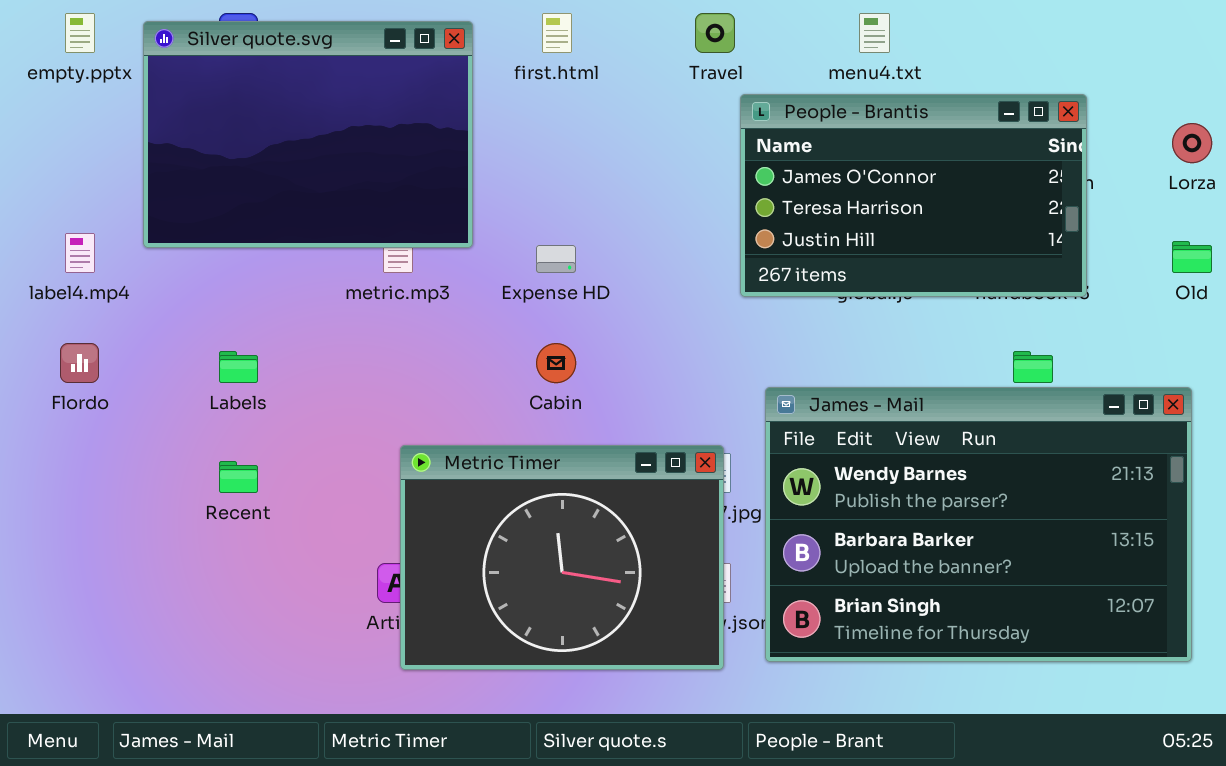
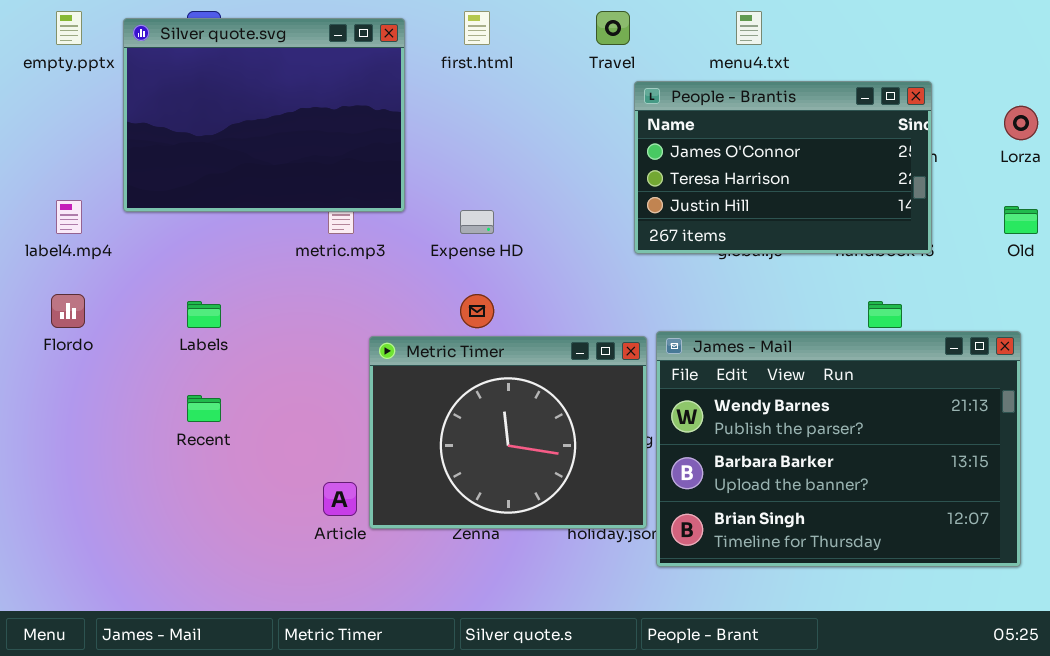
Metric Timer: [400,445,724,670] -> [369,336,647,529], moved

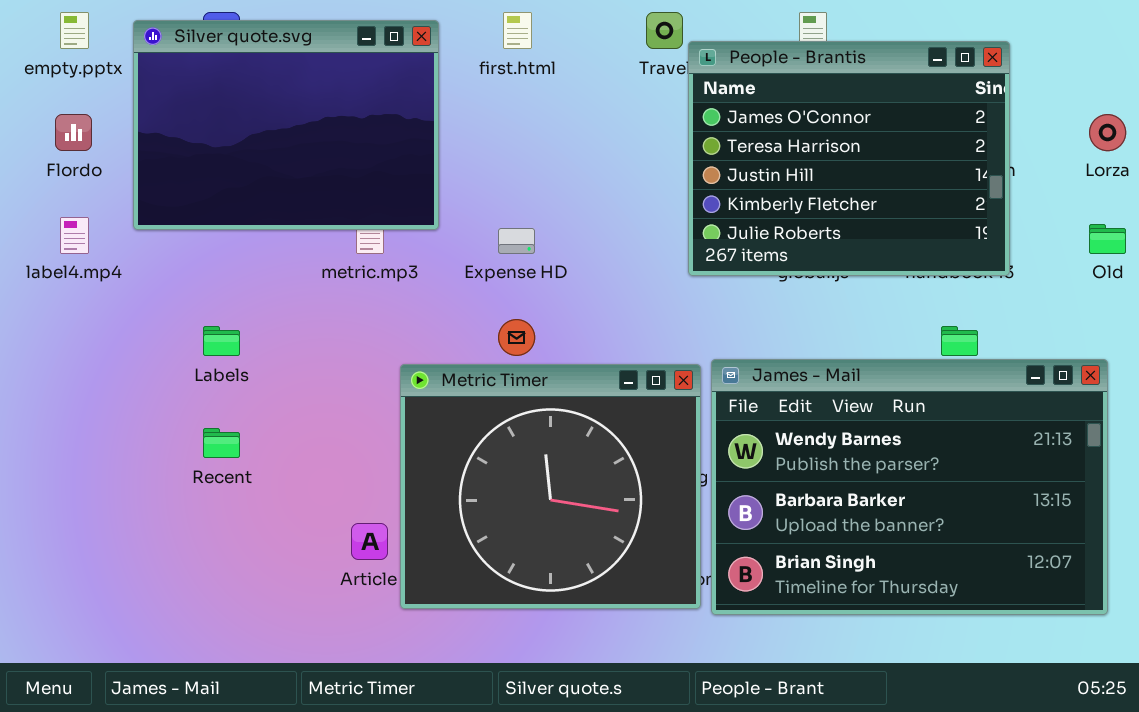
People - Brantis: [634,81,932,254] -> [688,41,1010,276], resized
Flordo: [51,294,85,328] -> [55,114,92,151], moved
Metric Timer: [369,336,647,529] -> [400,364,701,609], resized

